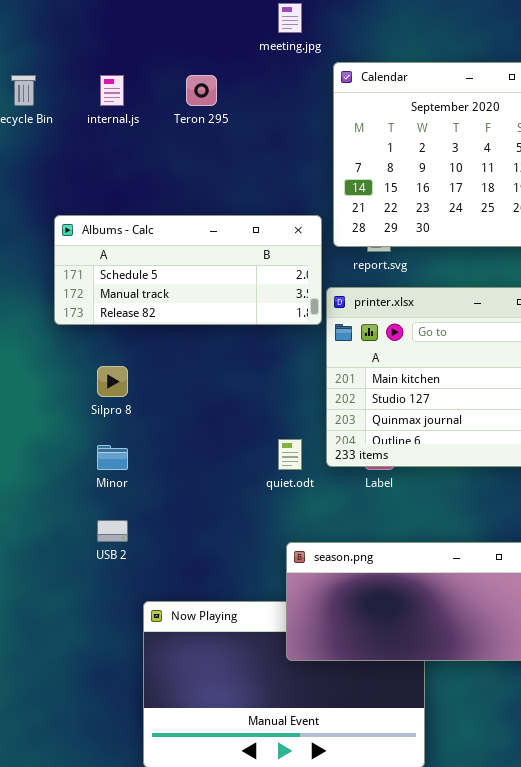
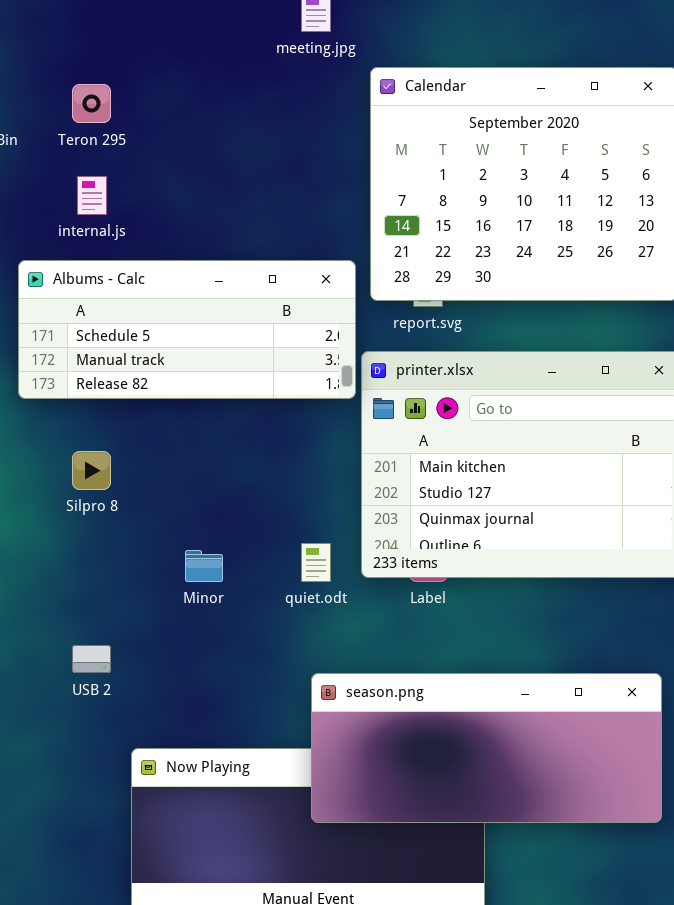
internal.js: [100,75,124,106] -> [77,176,107,215], moved
Teron 295: [186,75,217,106] -> [72,84,111,123], moved
Minor: [97,445,128,470] -> [185,550,223,582], moved

